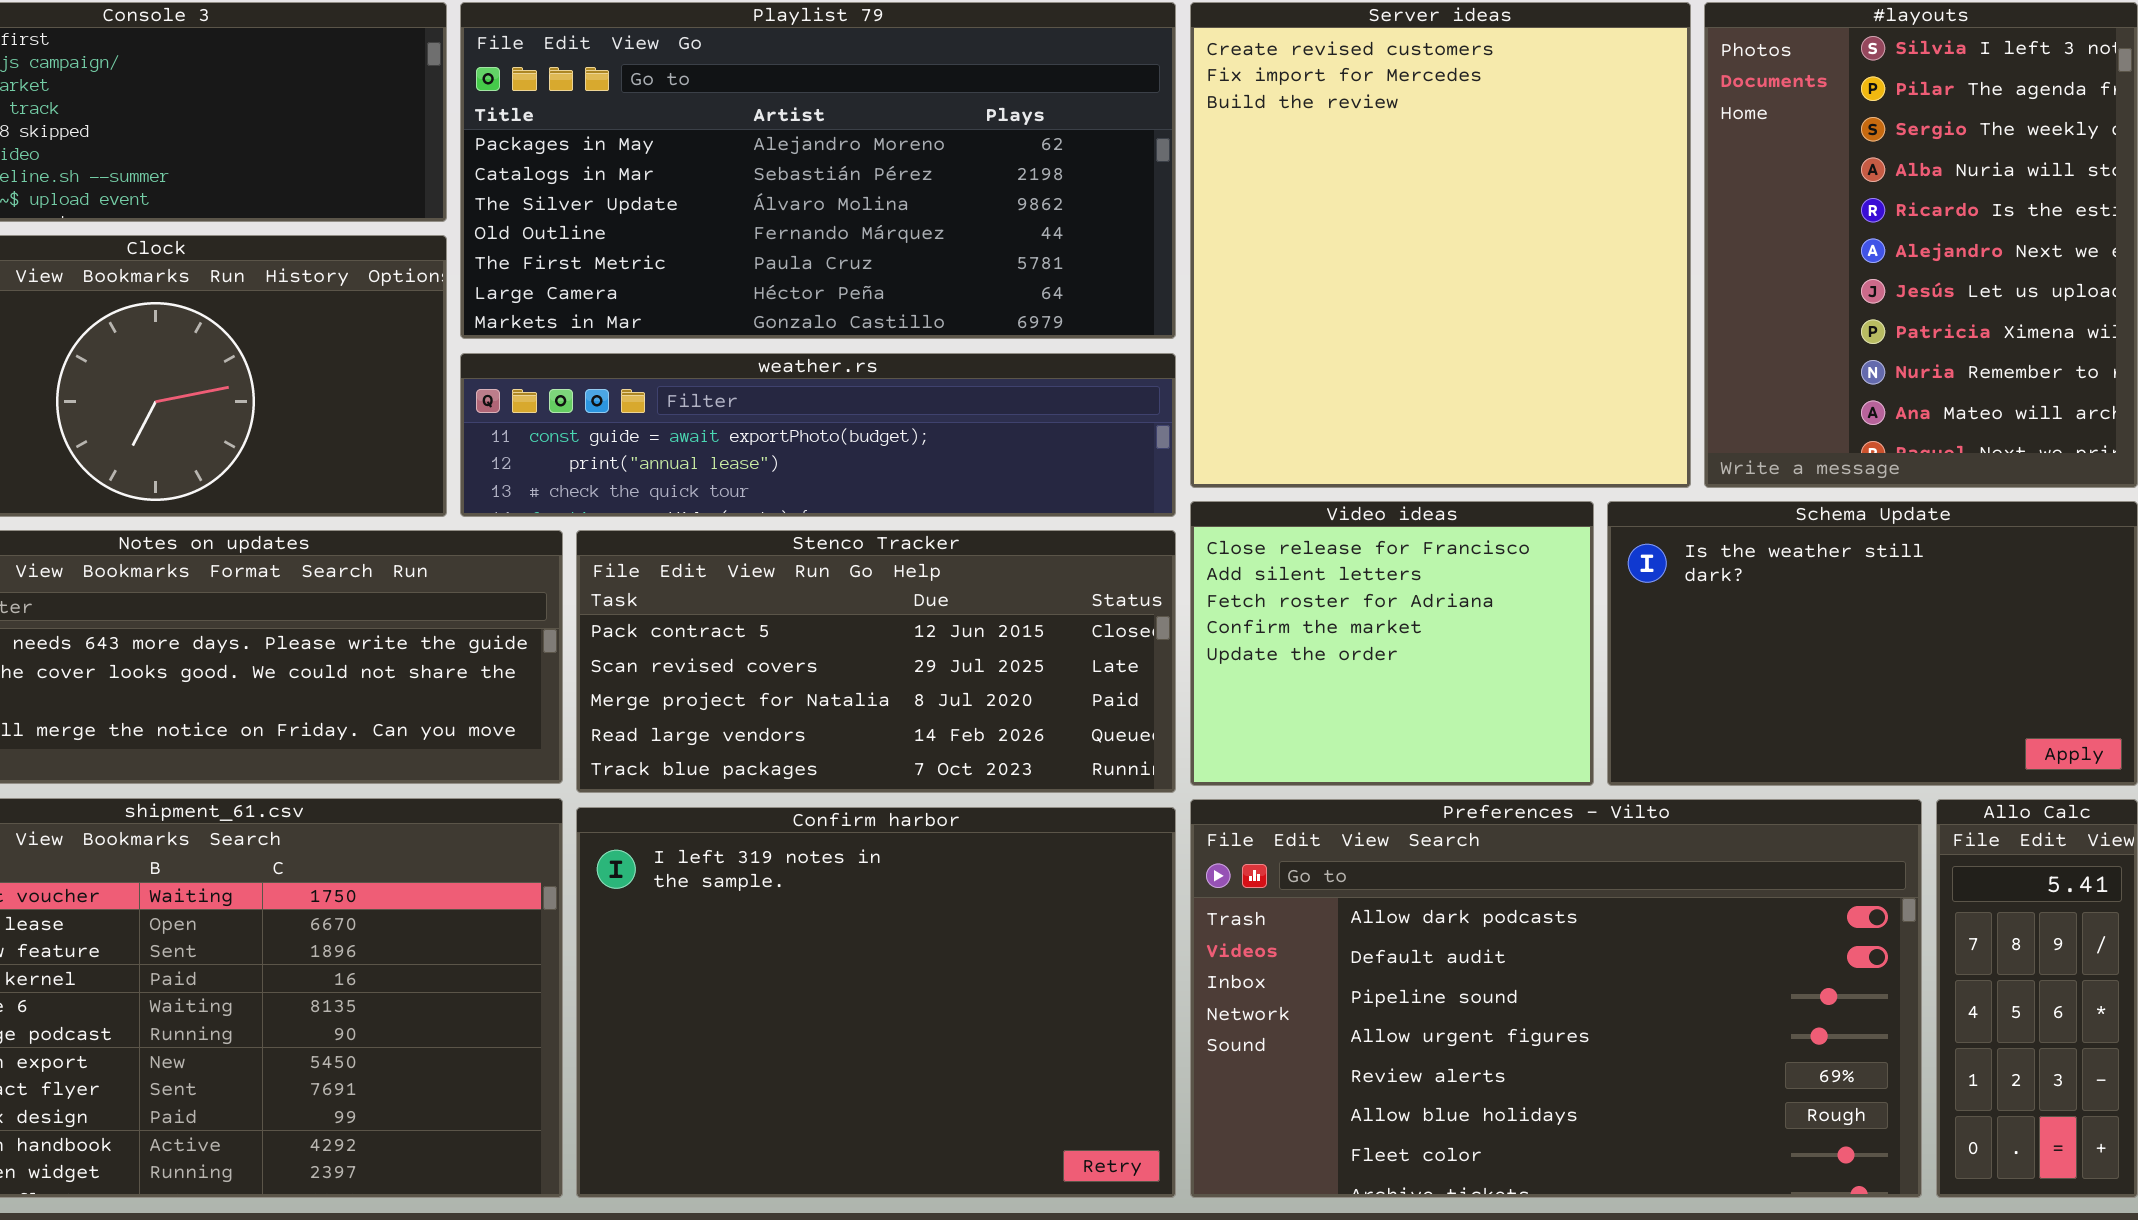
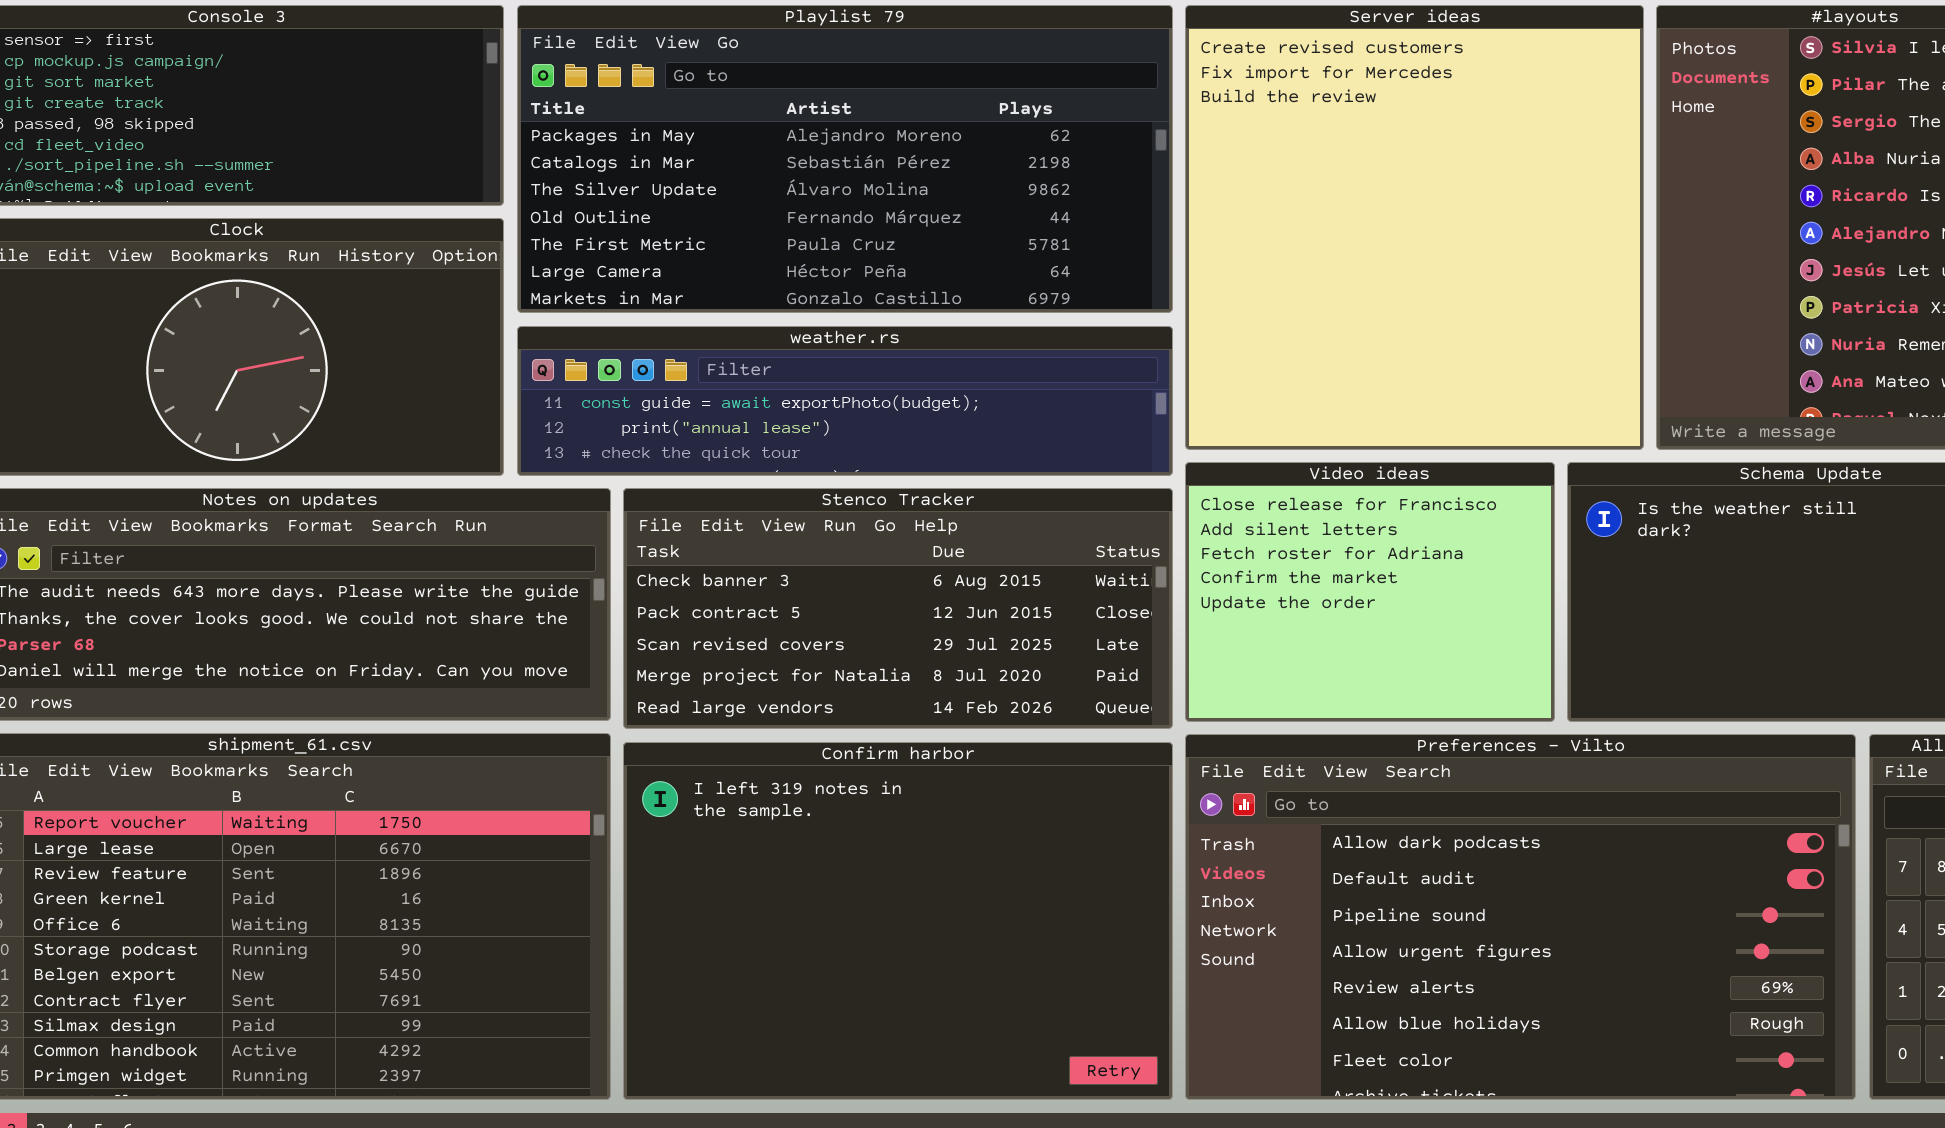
Stenco Tracker: [576,530,1176,793] -> [623,488,1173,729], scrolled up 1 row

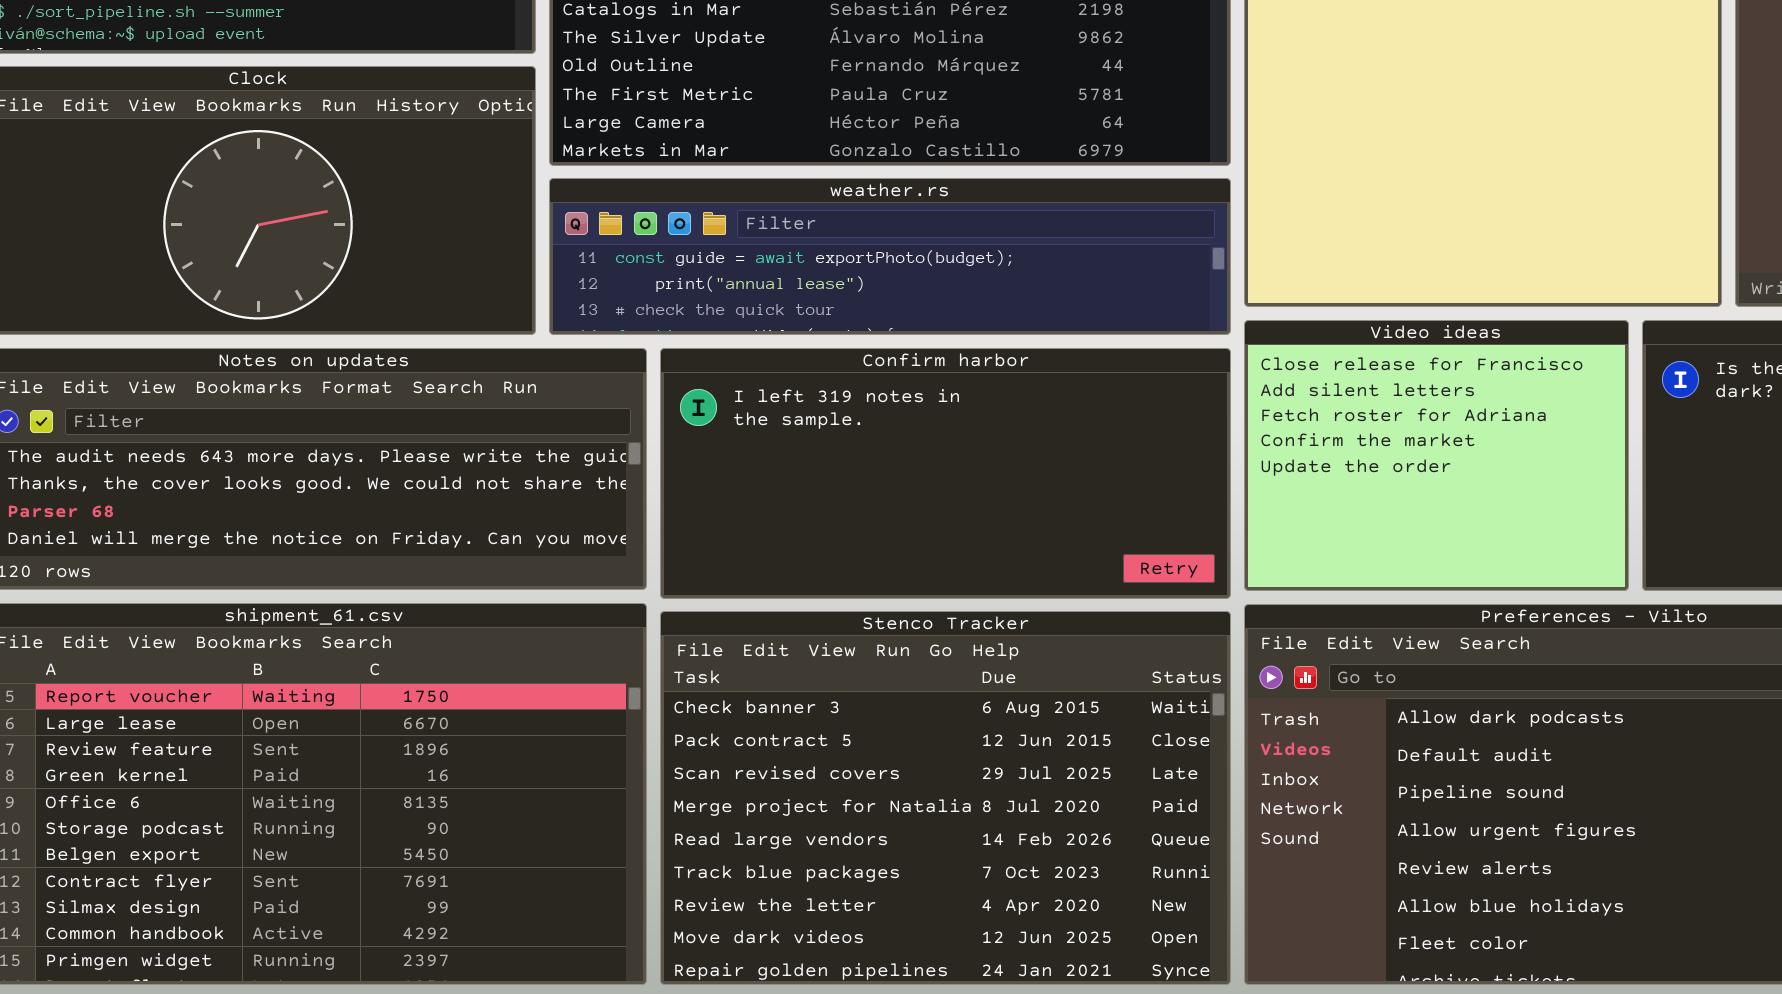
Stenco Tracker: [623,488,1173,729] -> [660,611,1231,985], moved, resized
Confirm harbor: [623,742,1173,1100] -> [660,348,1231,599], moved, resized

